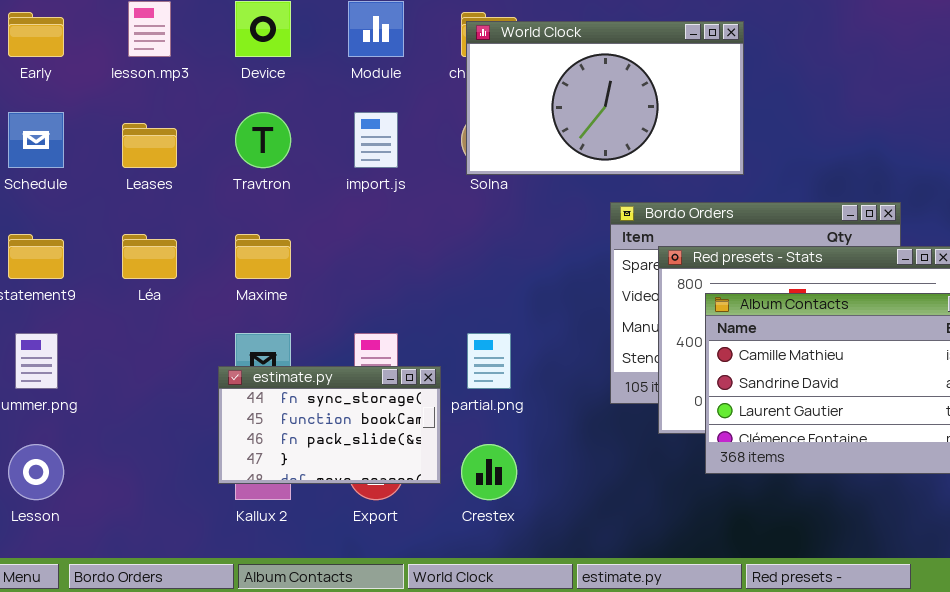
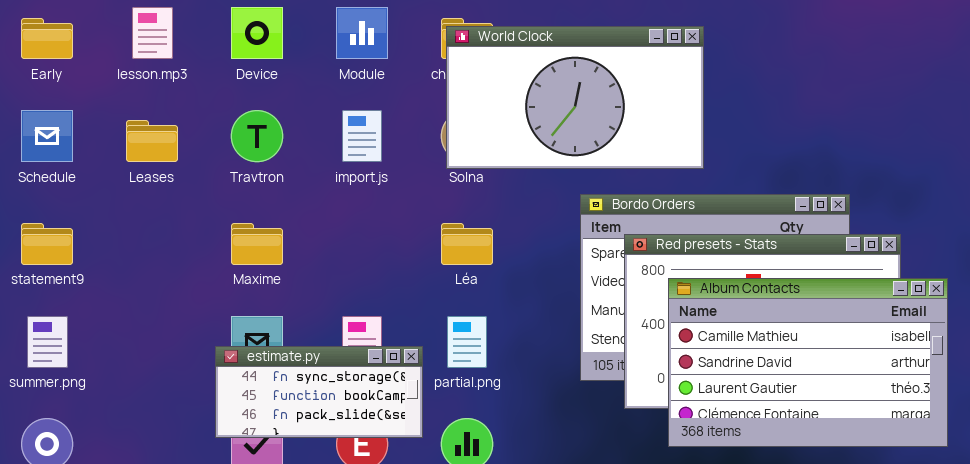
Léa: [122,234,177,279] -> [441,223,493,265], moved
estimate.py: [218,366,441,484] -> [215,346,423,438], resized

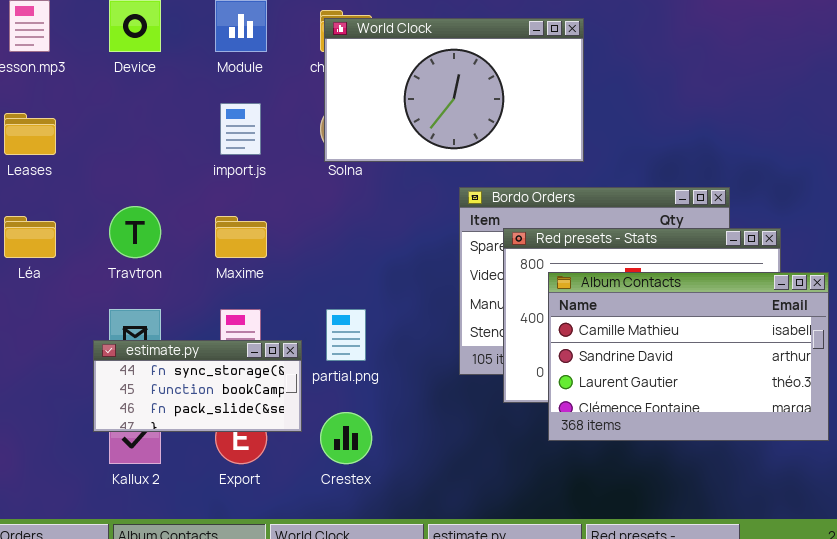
Travtron: [231,110,283,162] -> [109,206,161,258], moved
Maxime: [231,223,283,265] -> [215,216,267,258], moved
Léa: [441,223,493,265] -> [4,216,56,258], moved

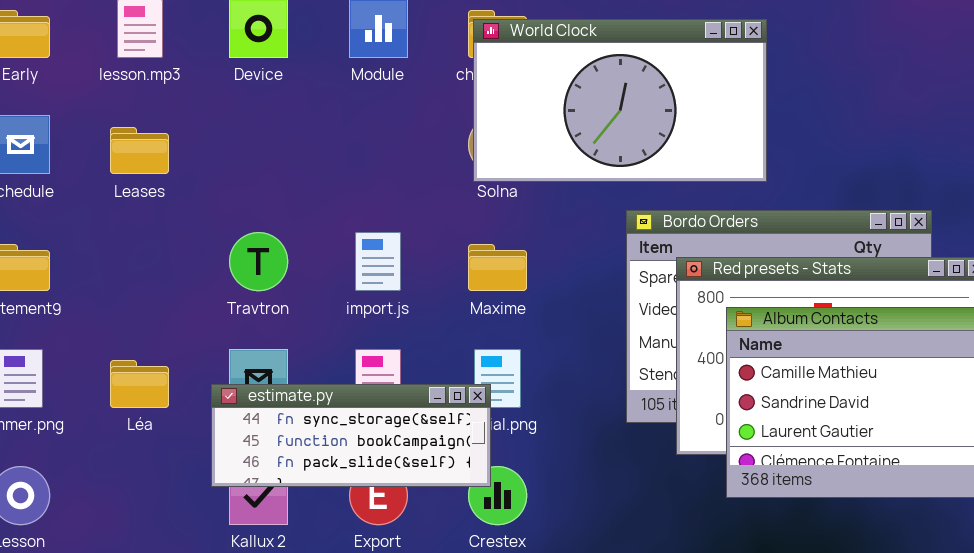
import.js: [220,103,261,155] -> [355,232,401,291], moved
Léa: [4,216,56,258] -> [110,360,169,408], moved
Maxime: [215,216,267,258] -> [468,244,527,291], moved
estimate.py: [93,340,302,432] -> [211,384,491,487], resized

